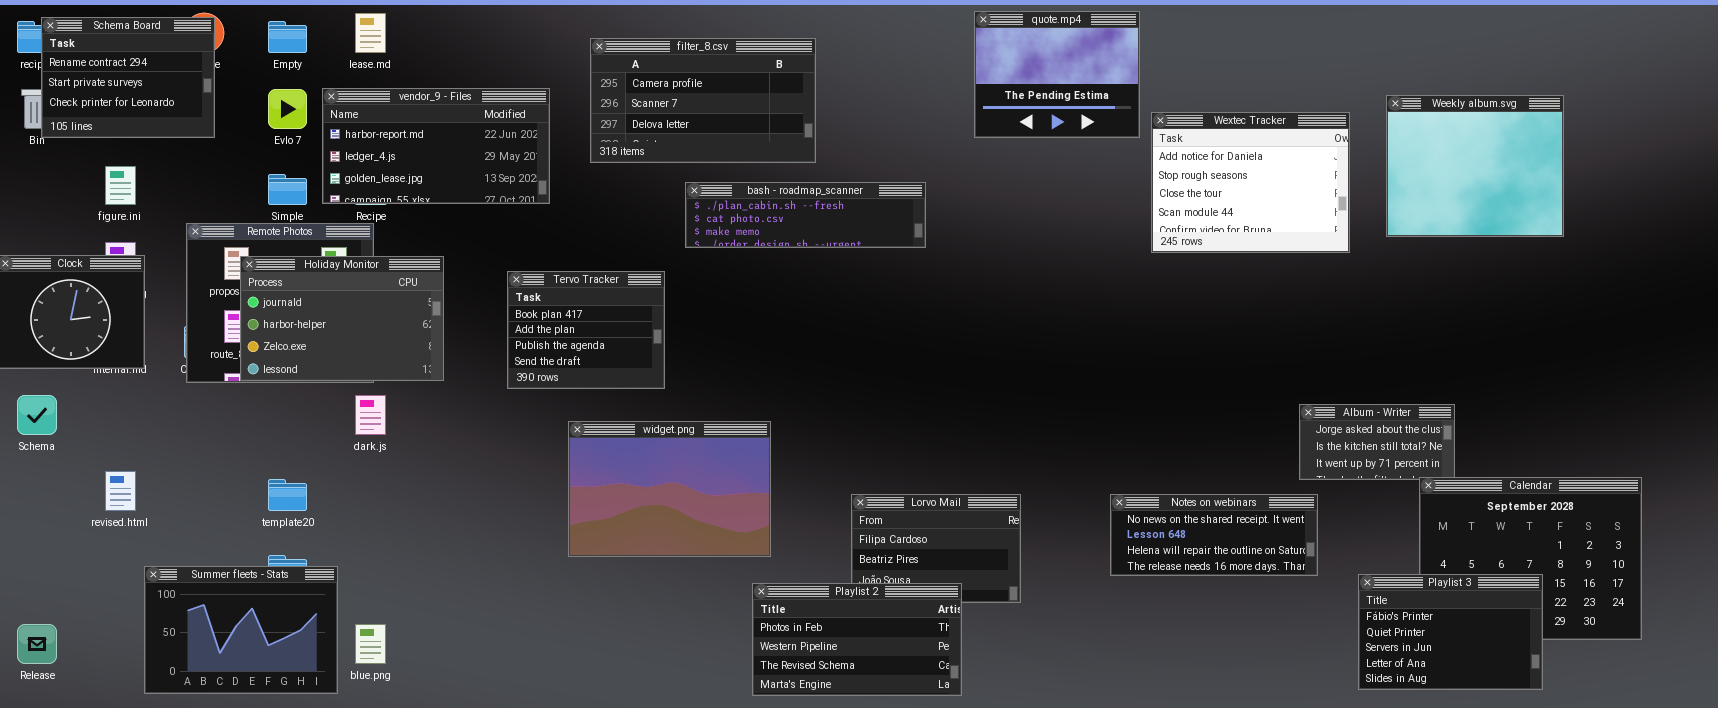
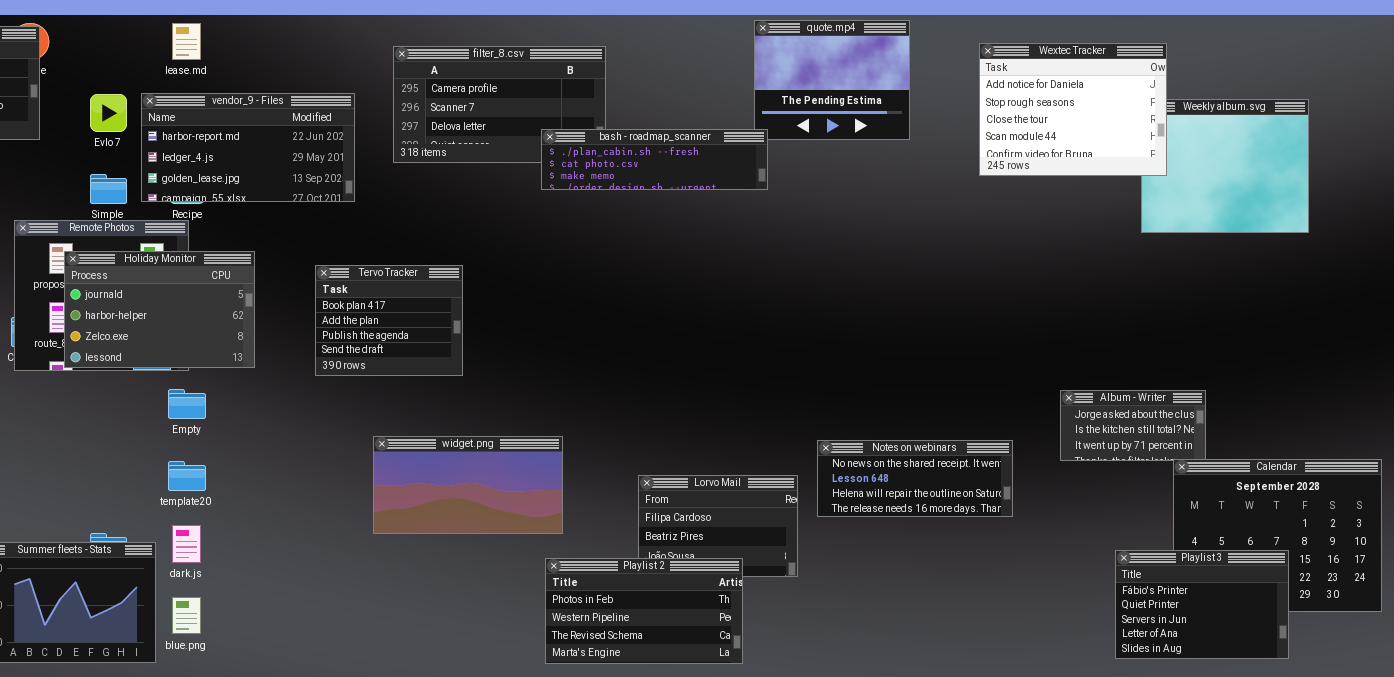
Empty: [268,21,307,53] -> [168,389,206,419], moved
Wextec Tracker: [1151,112,1350,253] -> [979,43,1167,176], moved
bash - roadmap_scanner: [685,182,926,248] -> [541,129,768,190], moved
dark.js: [355,395,386,435] -> [172,525,201,563], moved
widget.png: [568,421,771,557] -> [373,436,563,534], resized
template20: [268,479,307,511] -> [168,461,206,491], moved
Notes on webinars: [1110,494,1318,576] -> [817,440,1013,517], moved

